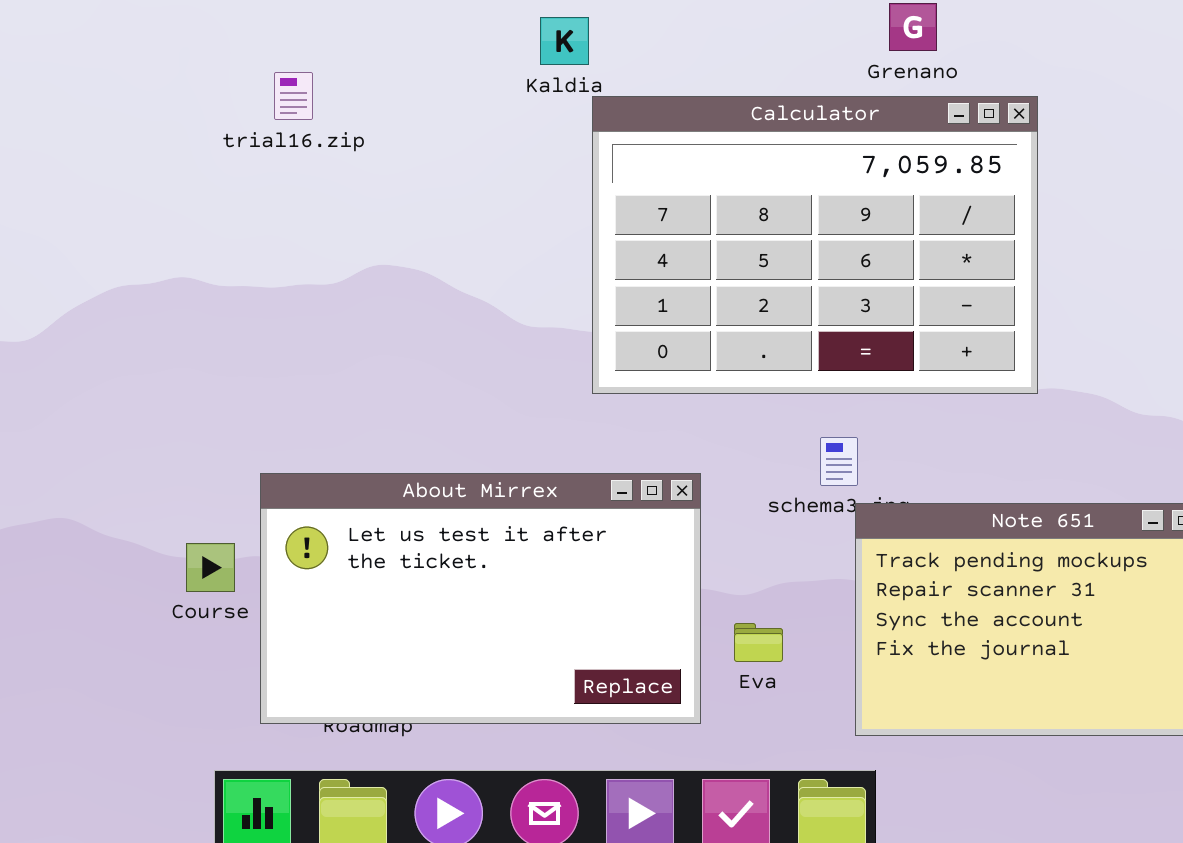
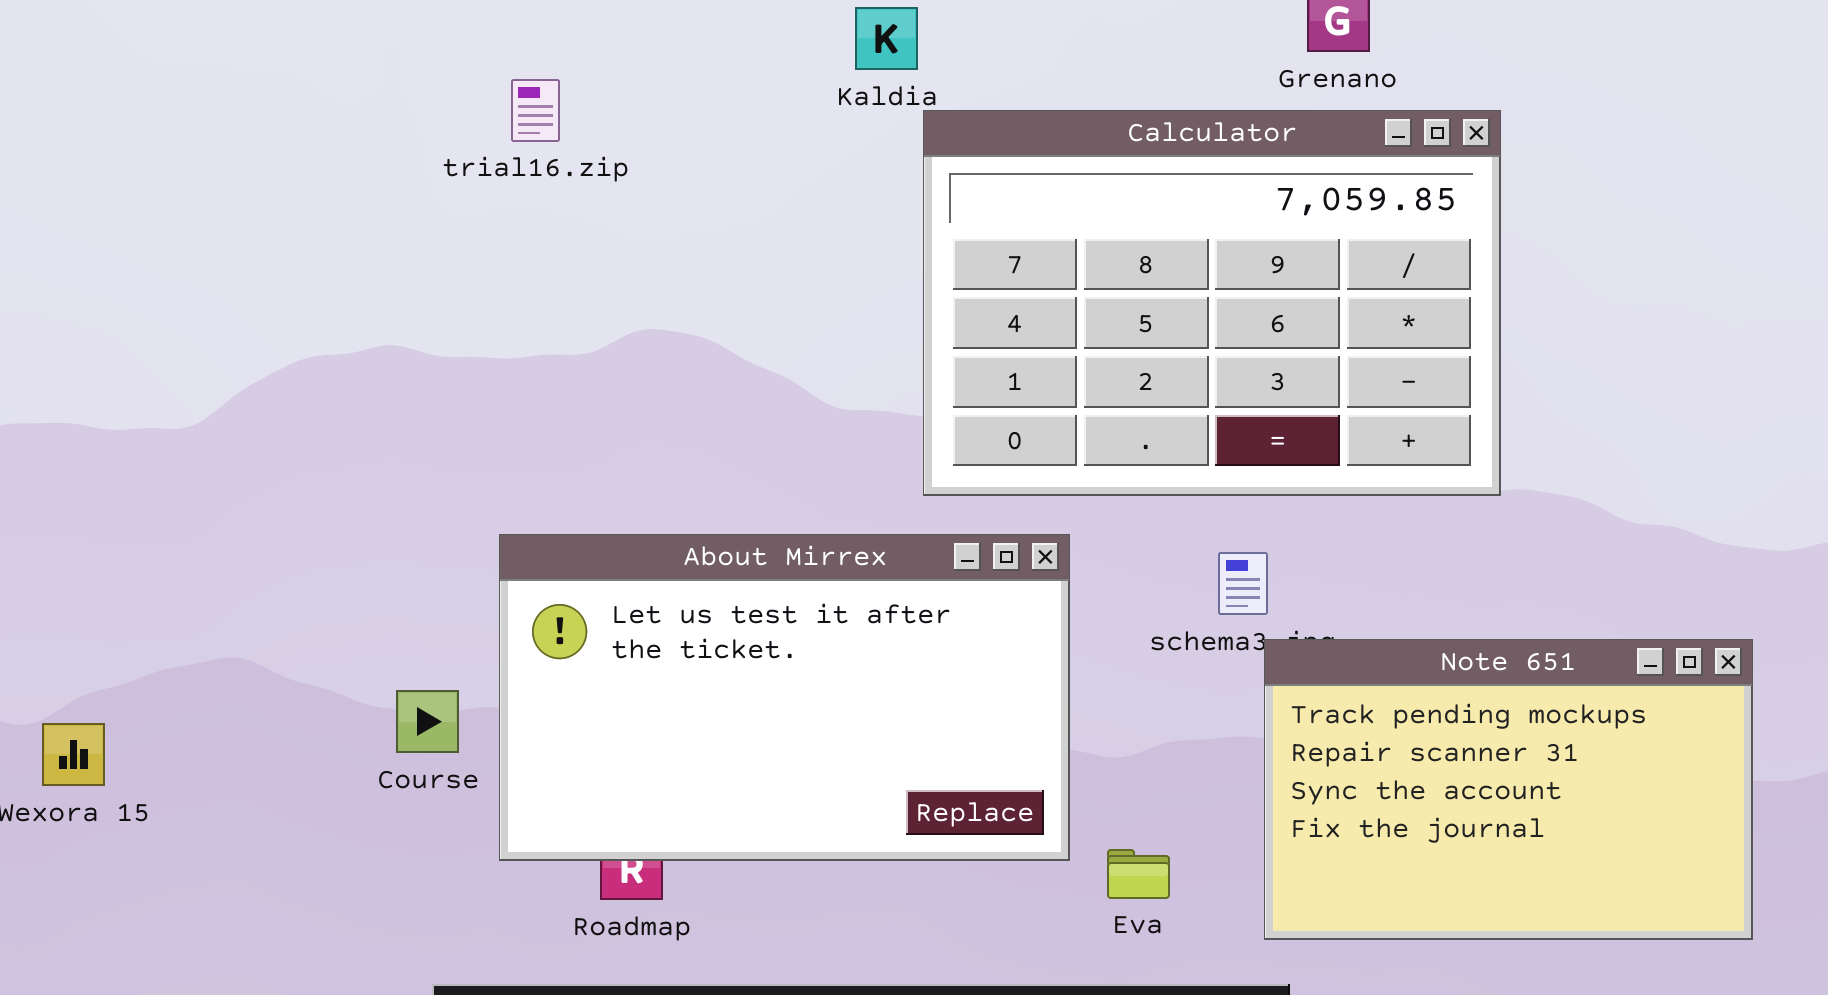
About Mirrex: [260,473,701,724] -> [499,534,1070,861], moved
Eva: [734,623,783,662] -> [1107,849,1170,899], moved

